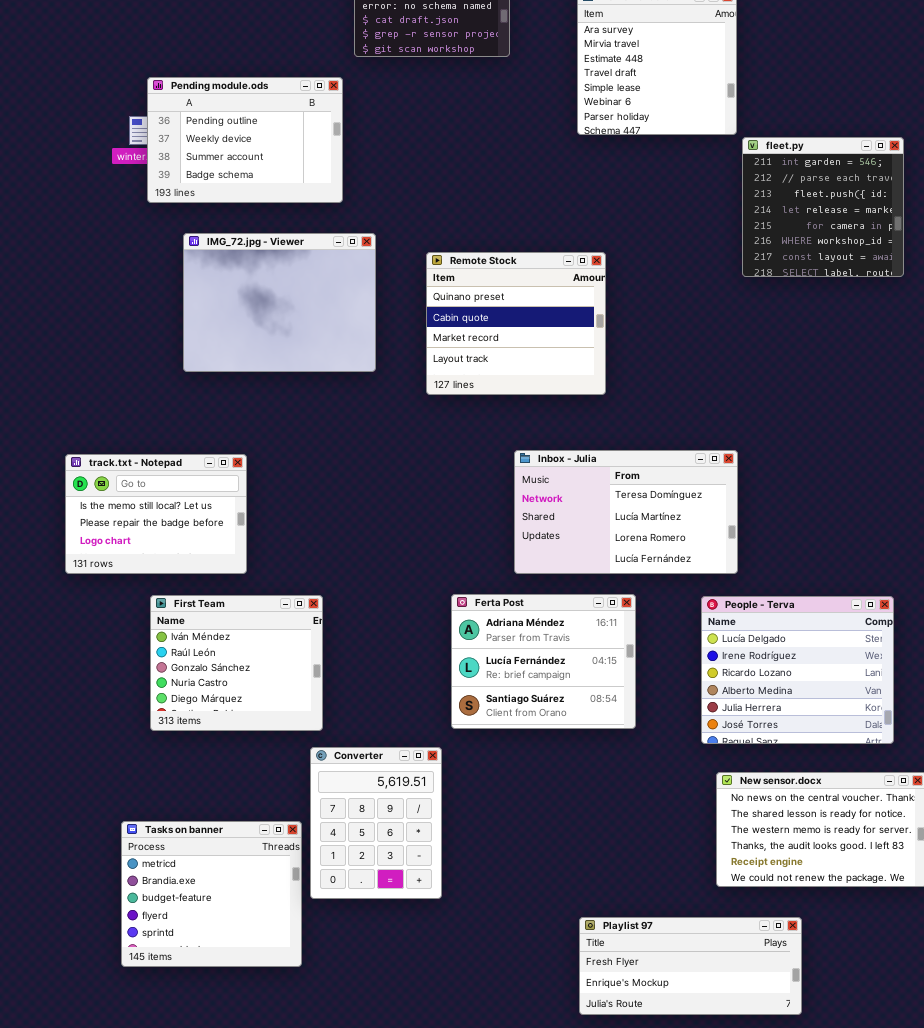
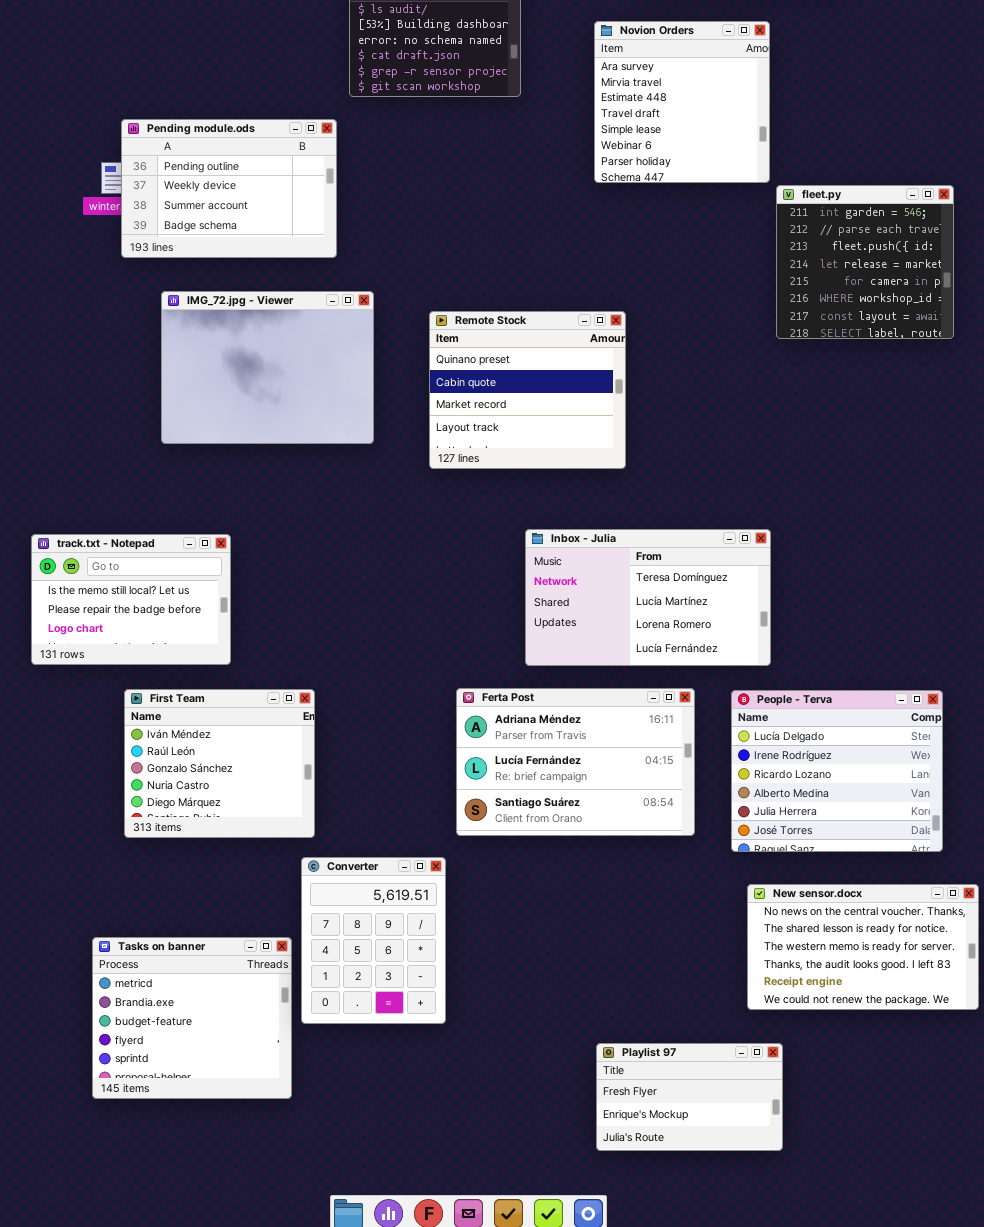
Ferta Post: [451,594,636,729] -> [456,688,695,836], resized
Playlist 97: [579,917,802,1015] -> [596,1043,783,1151], resized

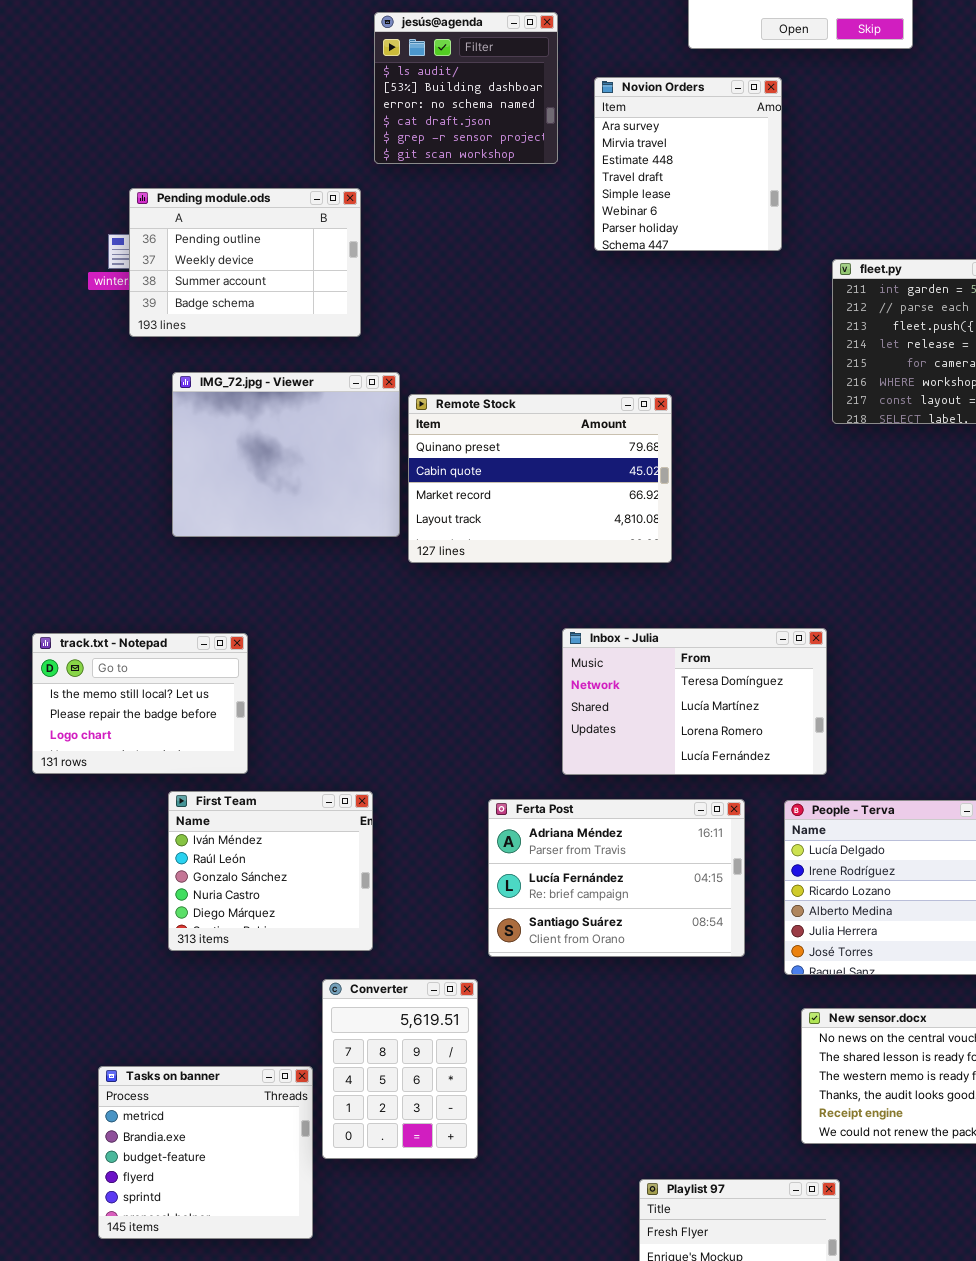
Novion Orders: [594,21,770,183] -> [594,77,782,251], moved
Remote Stock: [429,311,626,469] -> [408,394,672,563], resized
First Team: [124,689,315,838] -> [168,791,373,951], moved

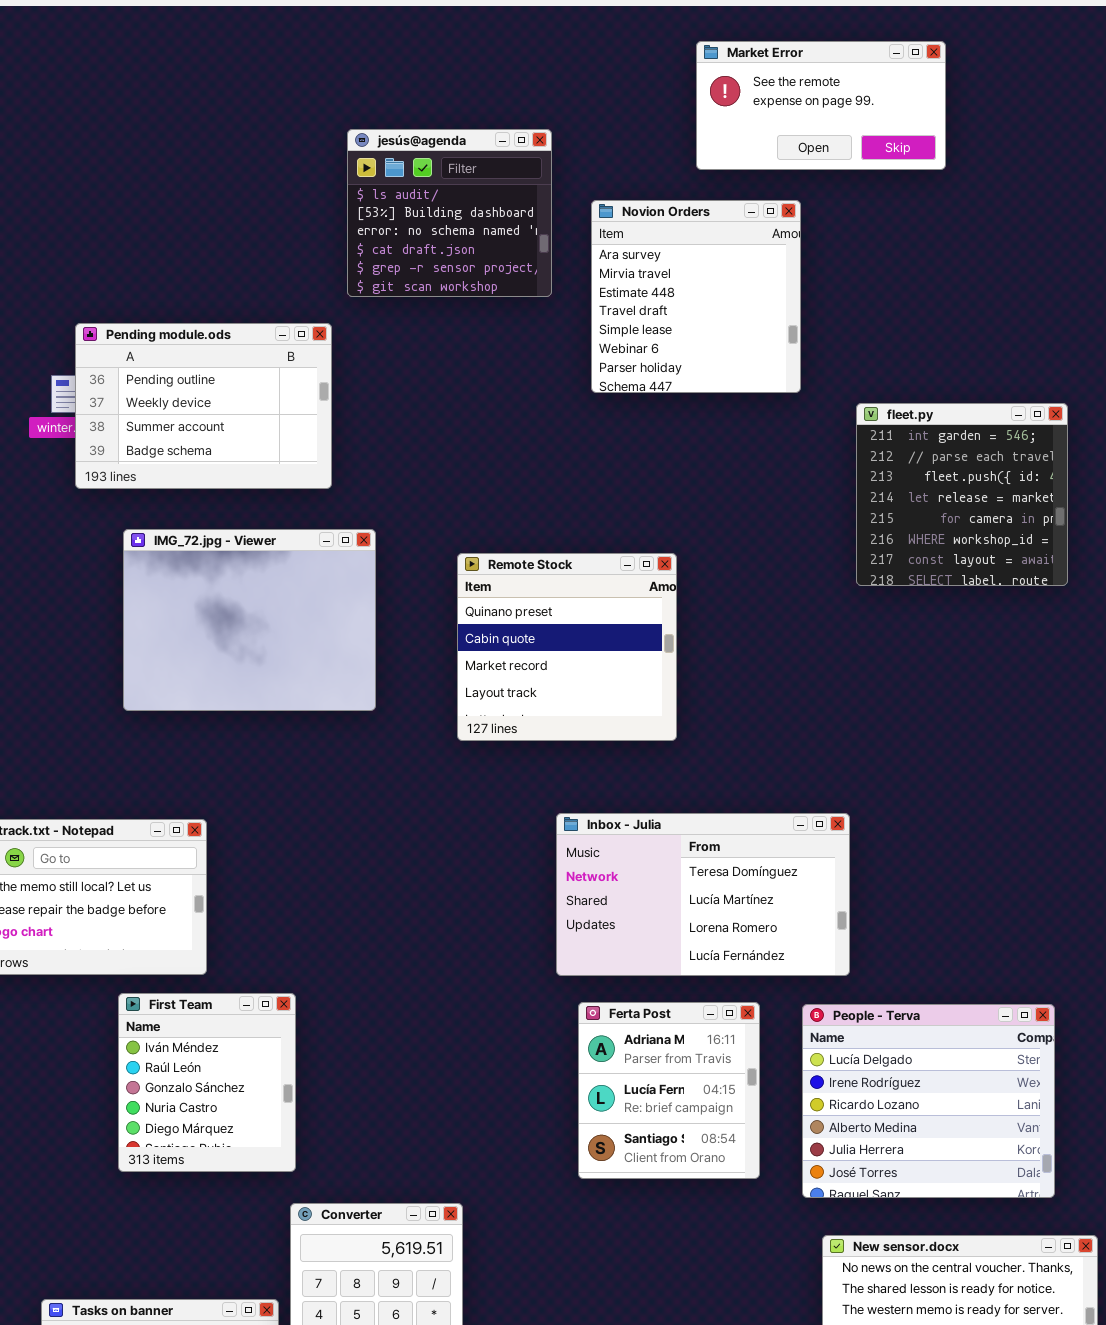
Remote Stock: [408,394,672,563] -> [457,553,677,741], resized
First Team: [168,791,373,951] -> [118,993,296,1172], resized
Ferta Post: [488,799,745,957] -> [578,1002,760,1179], resized

